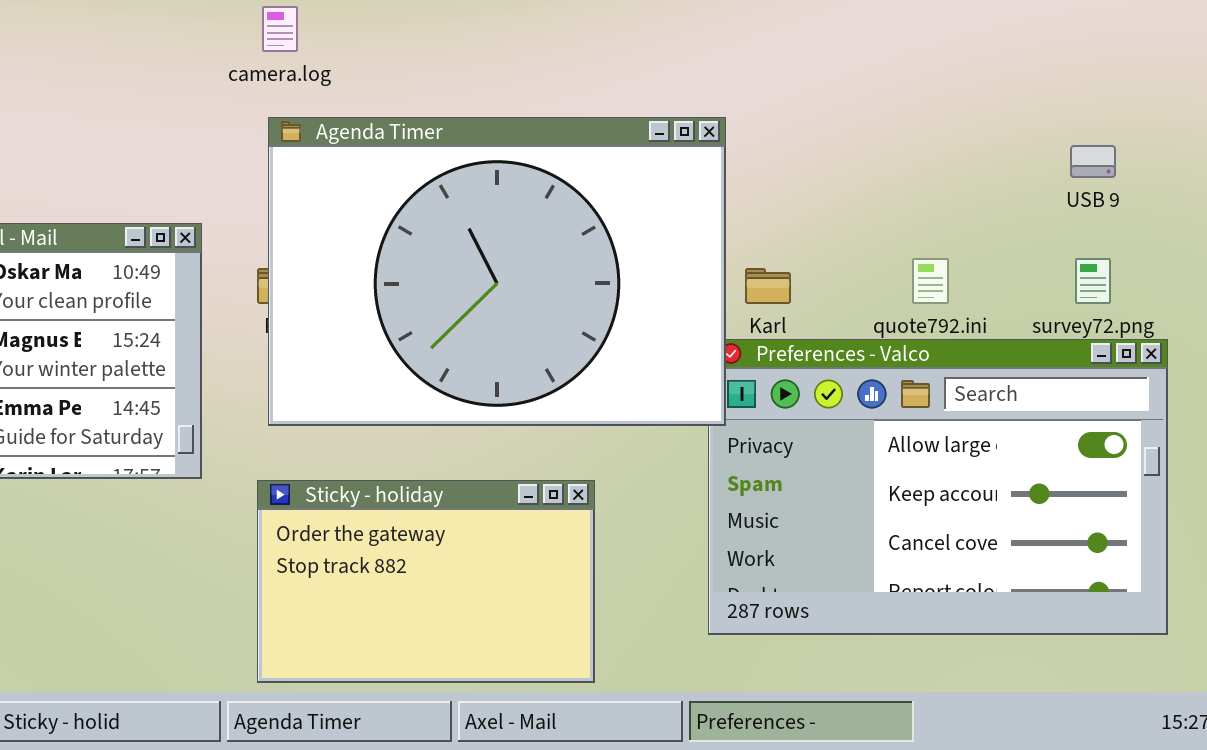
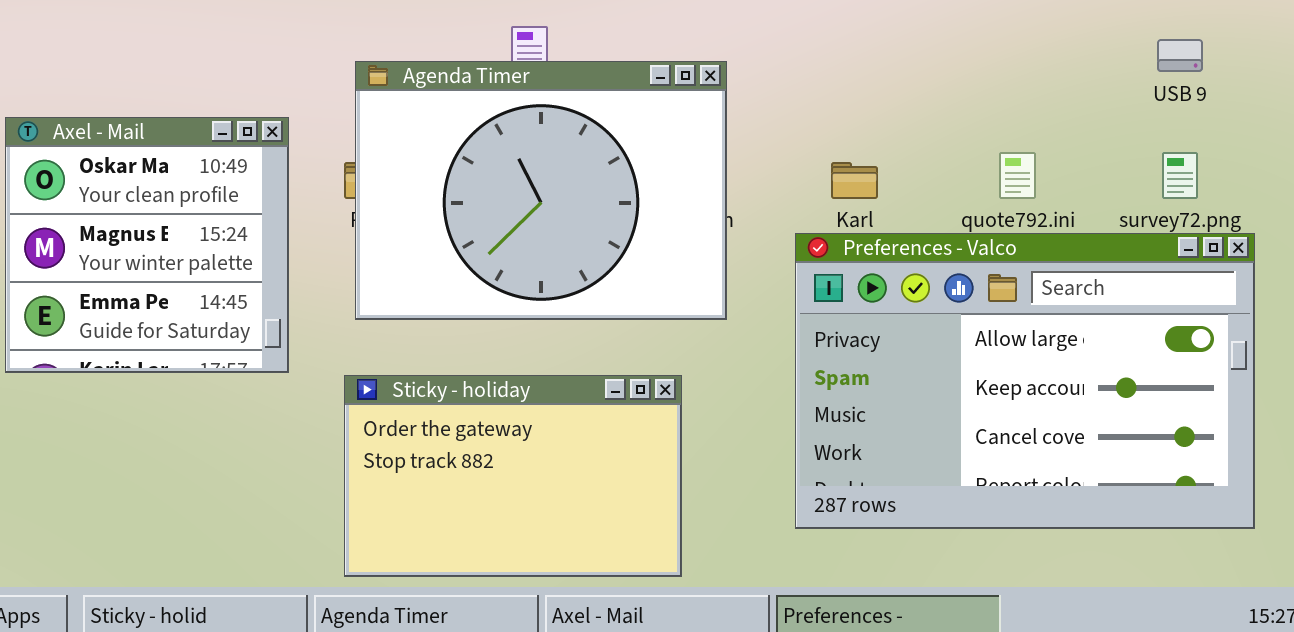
Agenda Timer: [268,117,726,426] -> [355,61,727,320], resized

